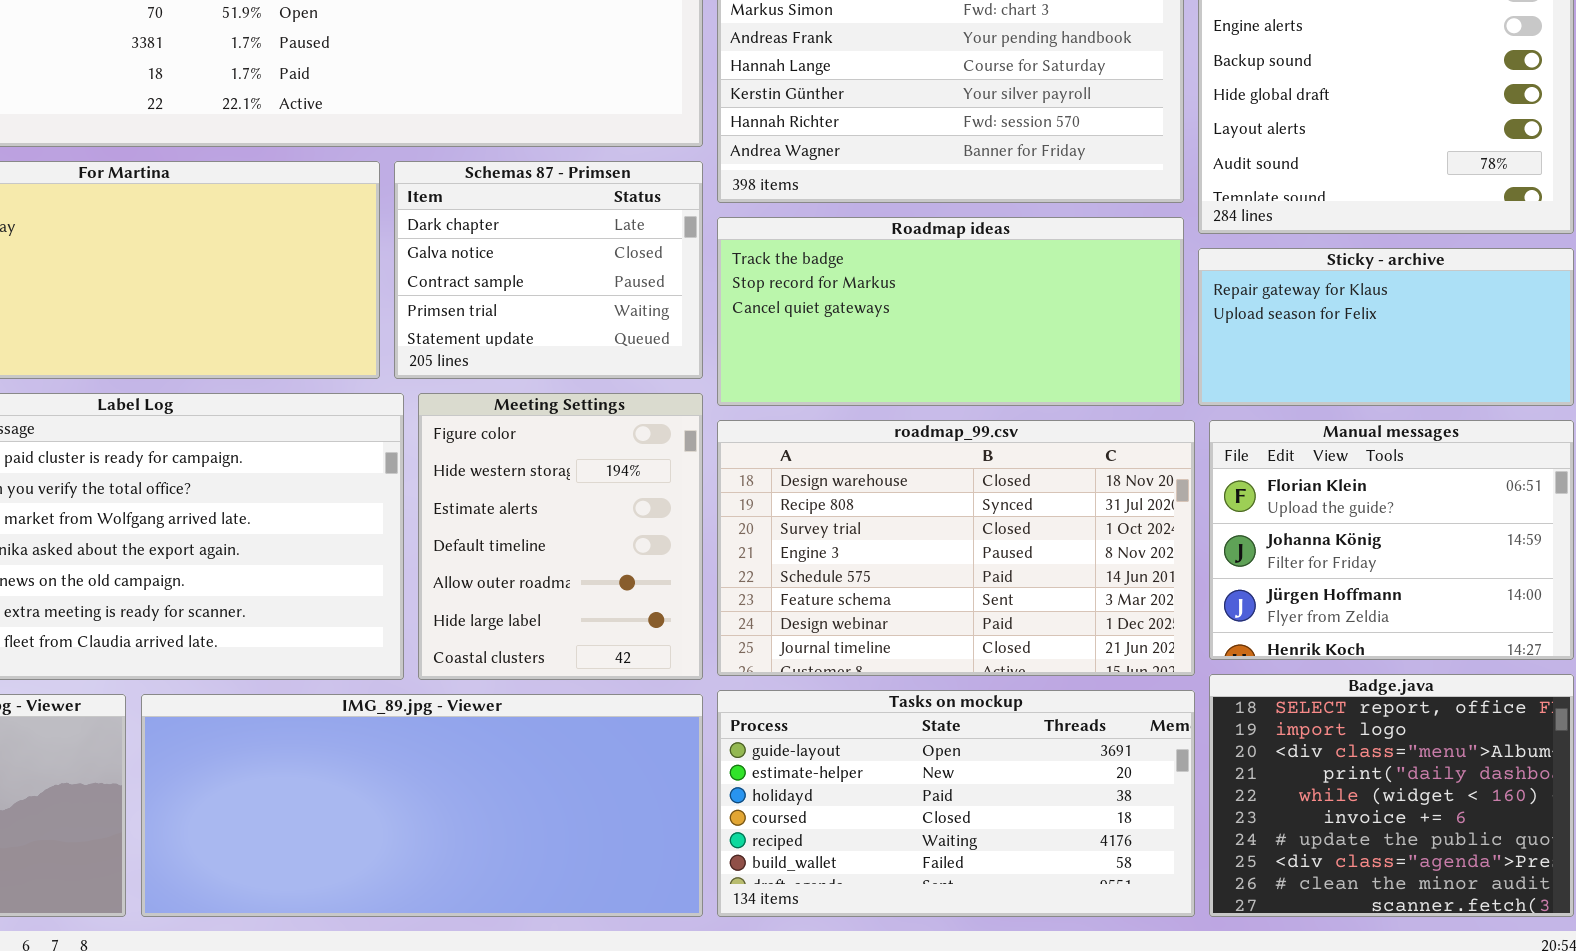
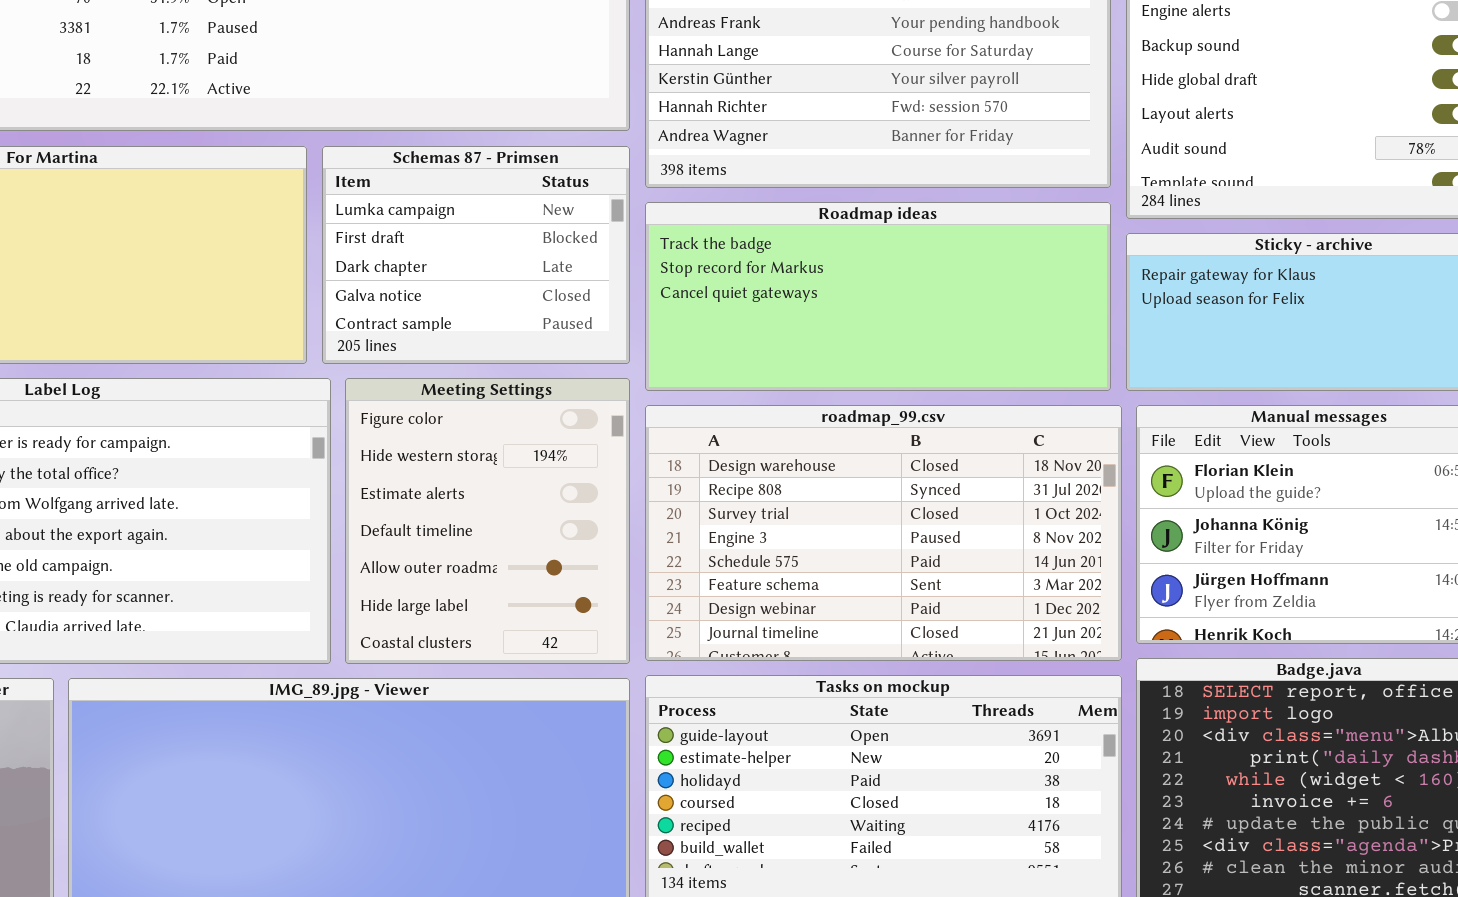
Schemas 87 - Primsen: [394,161,703,379] -> [322,146,630,364], scrolled up 2 rows

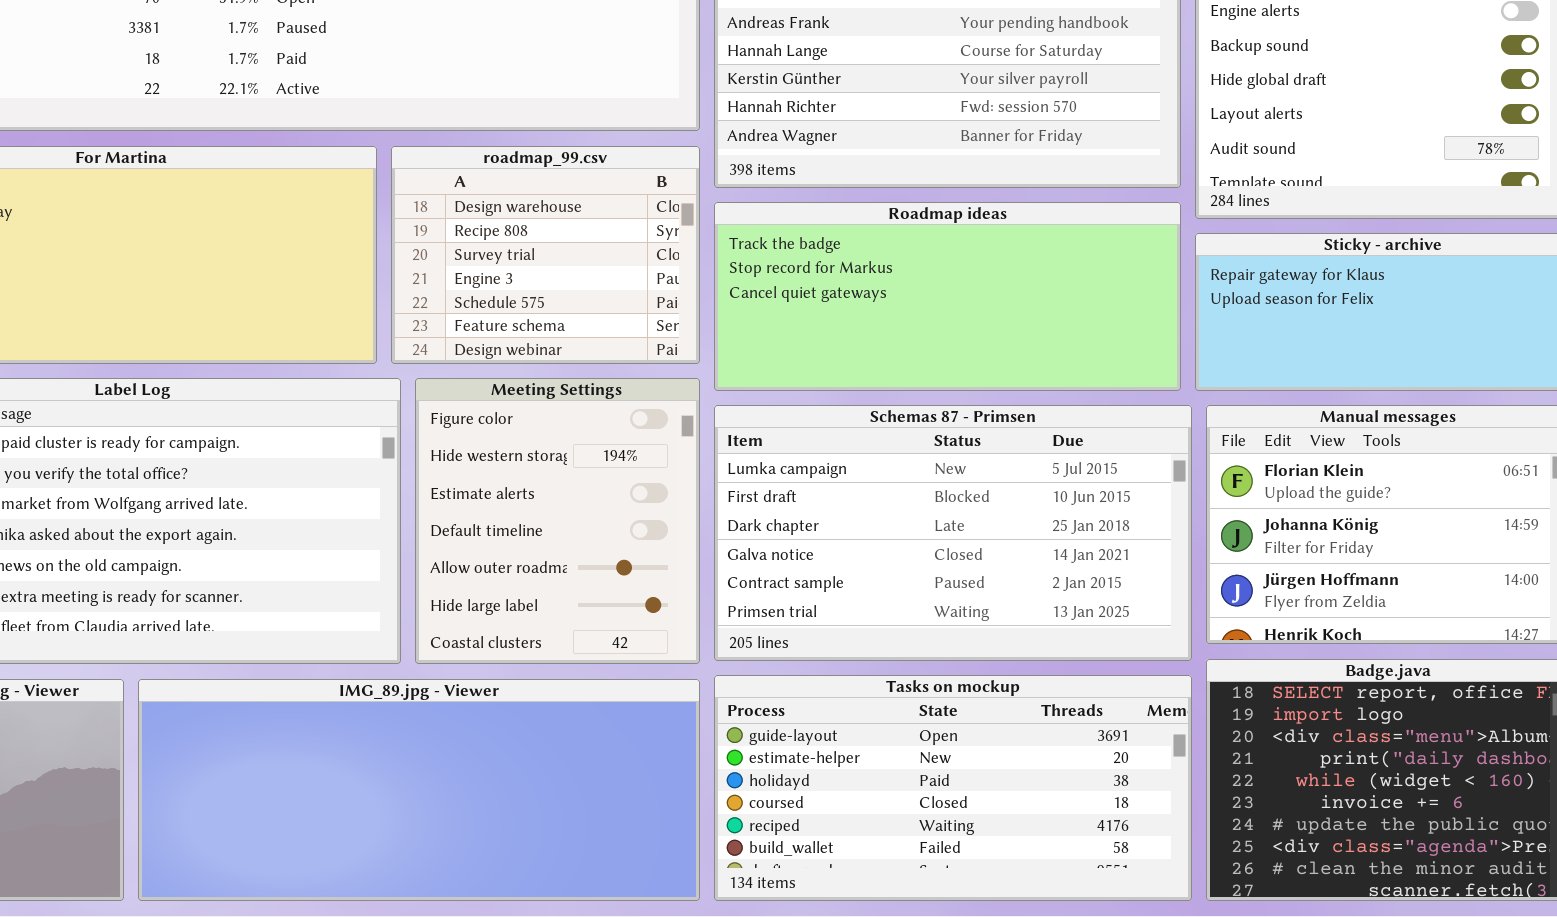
Schemas 87 - Primsen: [322,146,630,364] -> [714,405,1192,661], moved, resized
roadmap_99.csv: [645,405,1122,661] -> [391,146,700,364], moved, resized

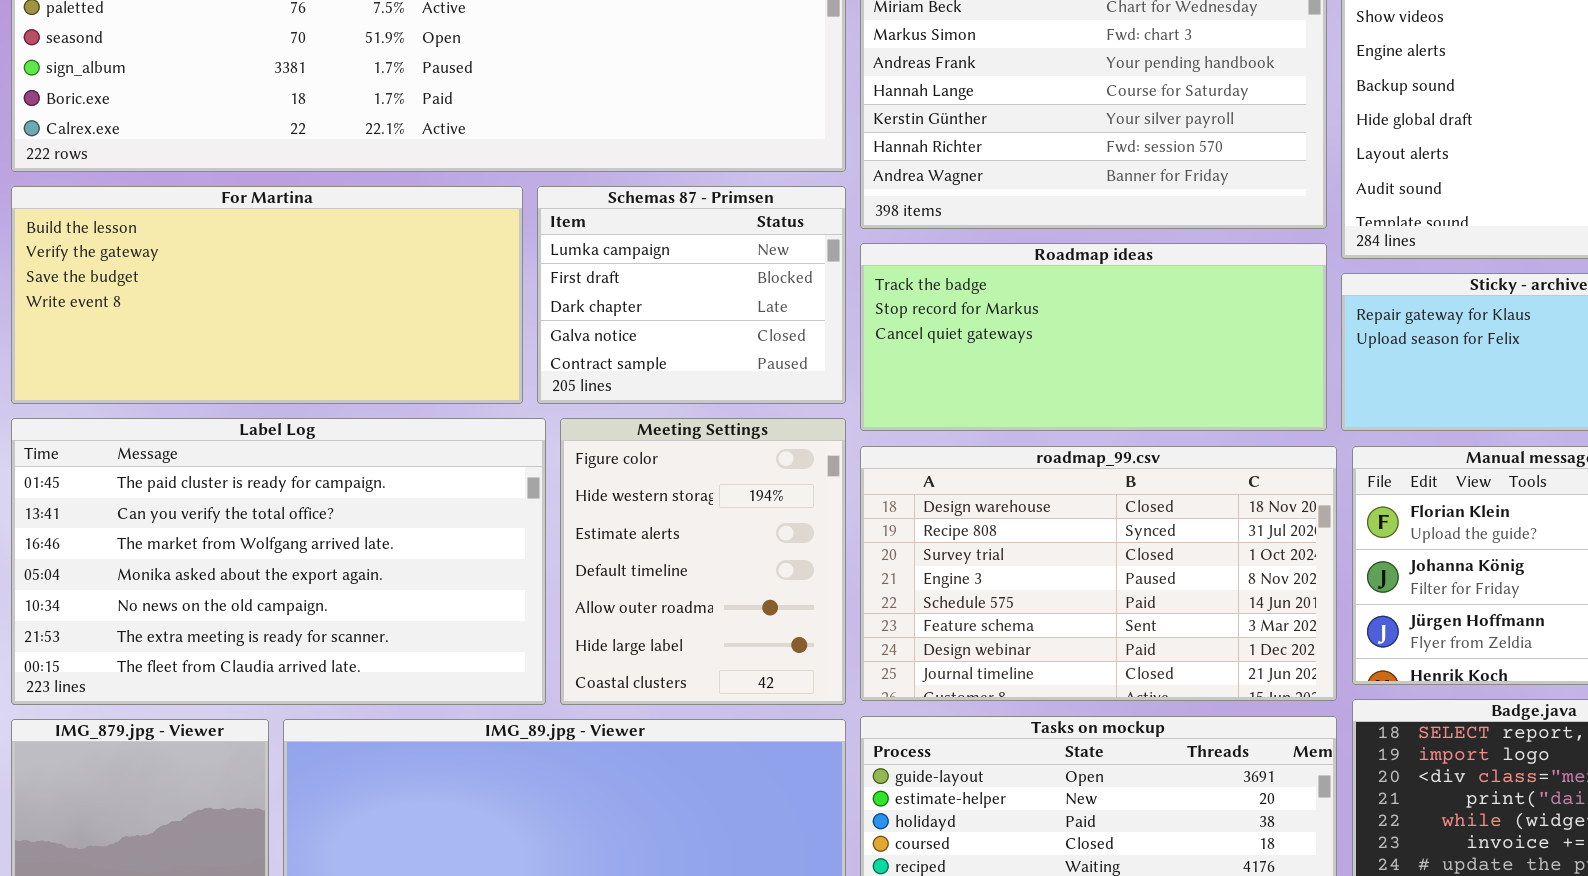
roadmap_99.csv: [391,146,700,364] -> [860,446,1337,701], moved, resized
Schemas 87 - Primsen: [714,405,1192,661] -> [537,186,846,404], moved, resized

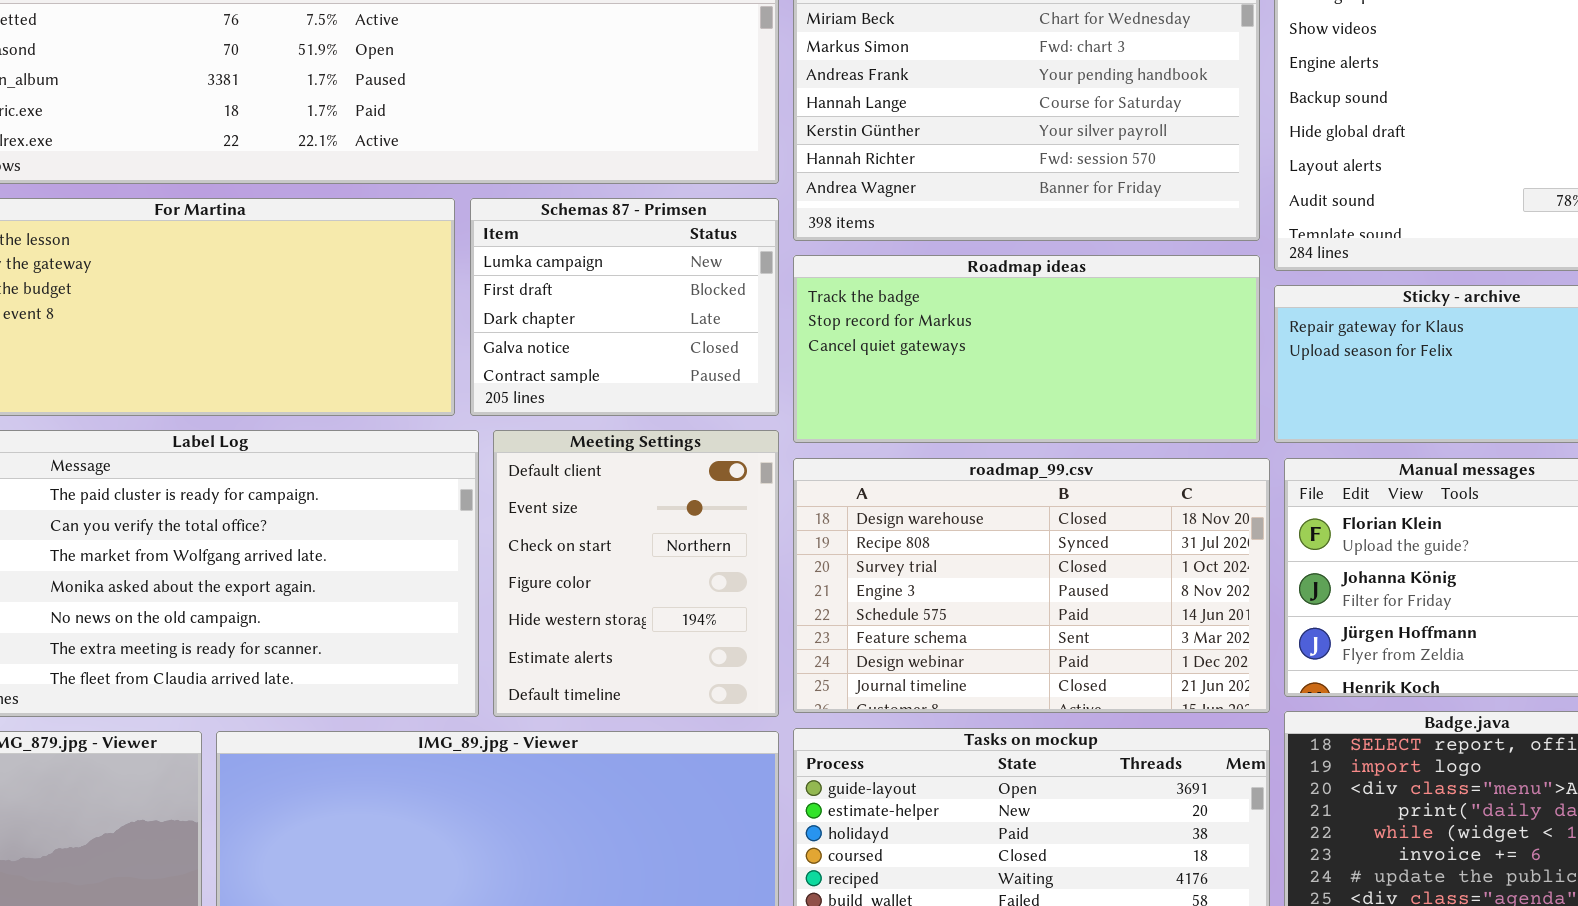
Meeting Settings: [560,418,846,705] -> [493,430,779,717], scrolled up 3 rows

